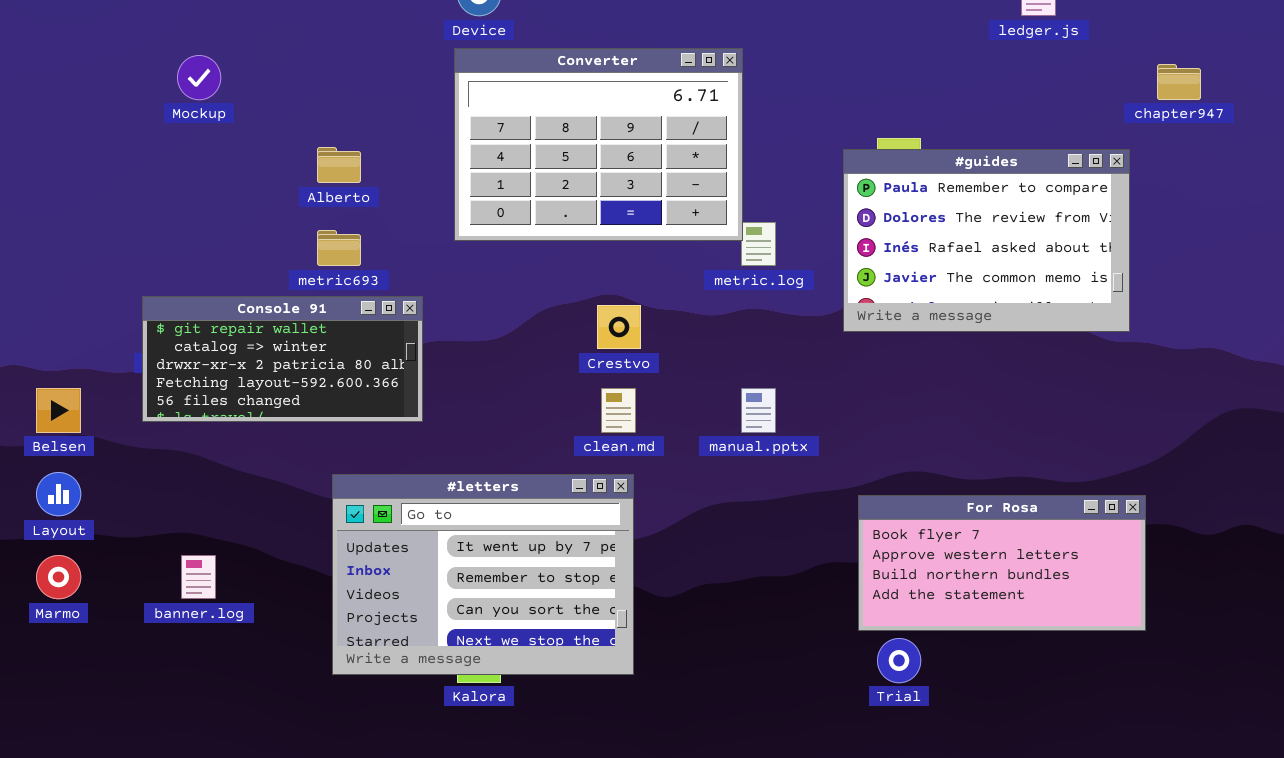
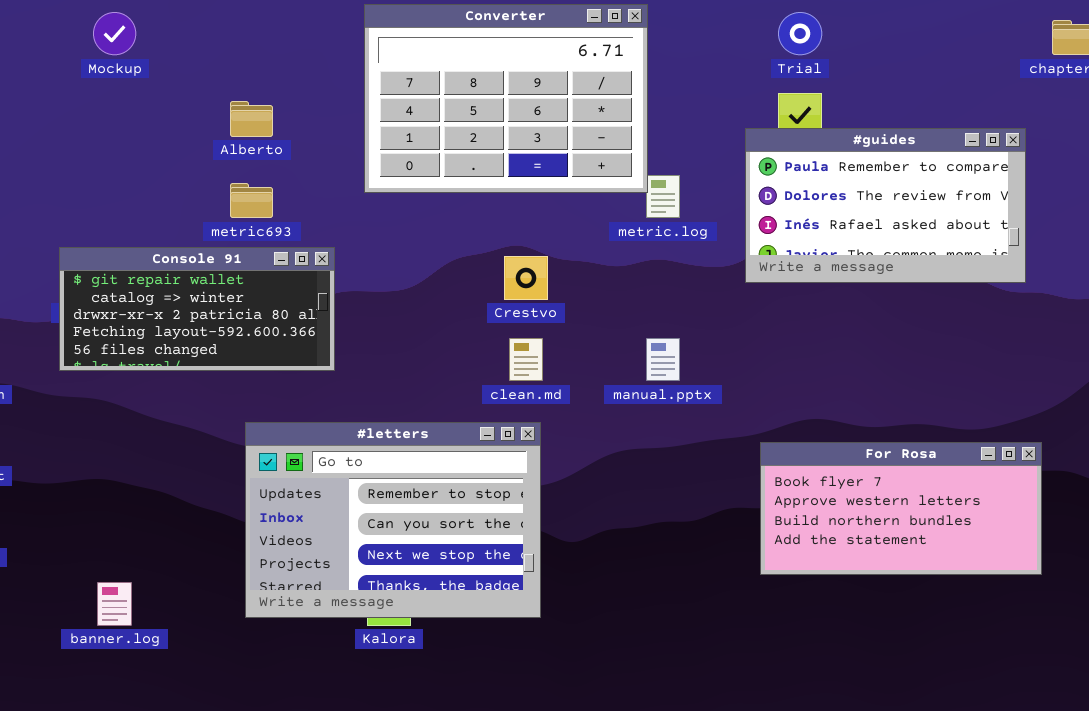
#guides: [843,149,1130,332] -> [745,128,1026,283], resized
#letters: [332,474,634,675] -> [245,422,541,618], scrolled down 1 row
banner.log: [181,555,216,599] -> [97,582,132,626], moved
Trial: [877,638,921,683] -> [778,12,822,55], moved

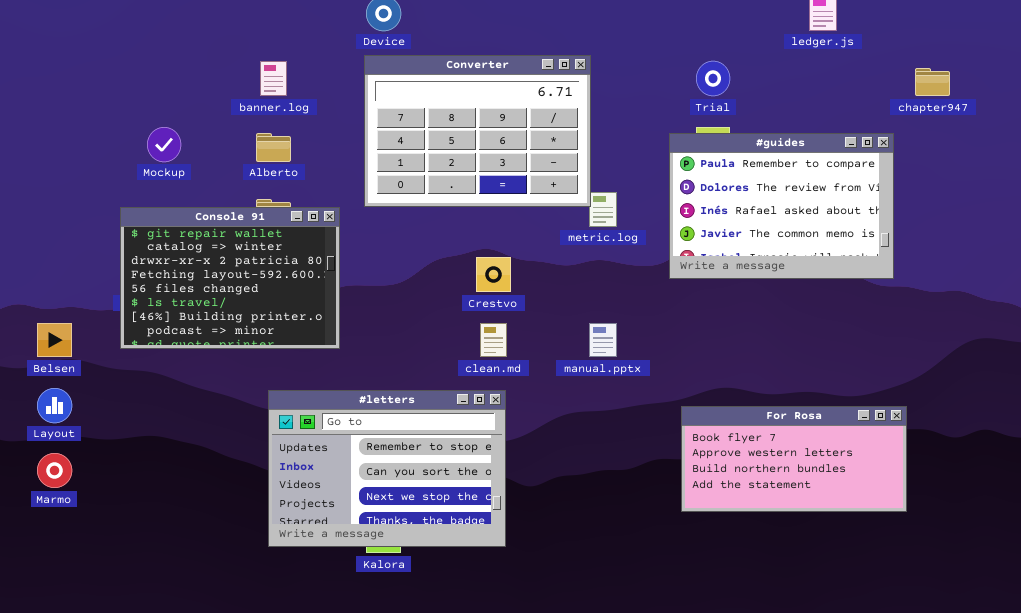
Mockup: [93,12,136,55] -> [147,127,181,162], moved
#guides: [745,128,1026,283] -> [669,133,894,279], resized
Console 91: [59,247,335,371] -> [120,207,340,349], resized
banner.log: [97,582,132,626] -> [260,61,287,96], moved

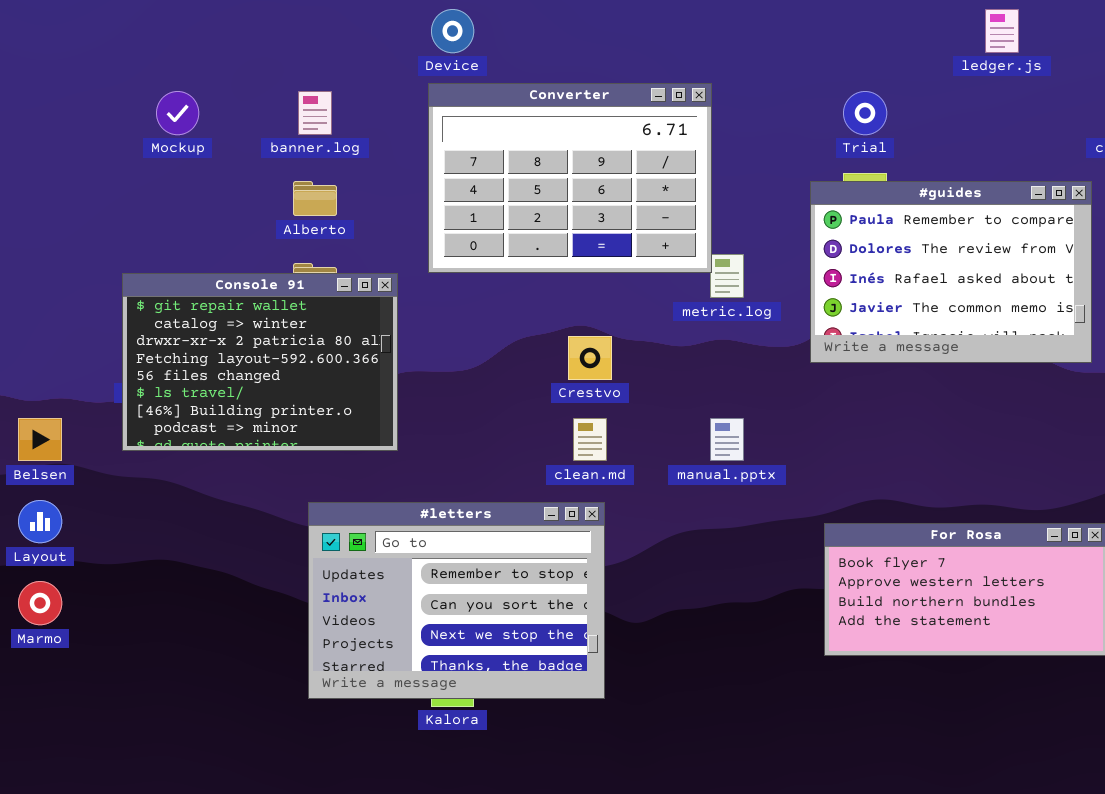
Mockup: [147,127,181,162] -> [156,91,199,135], moved

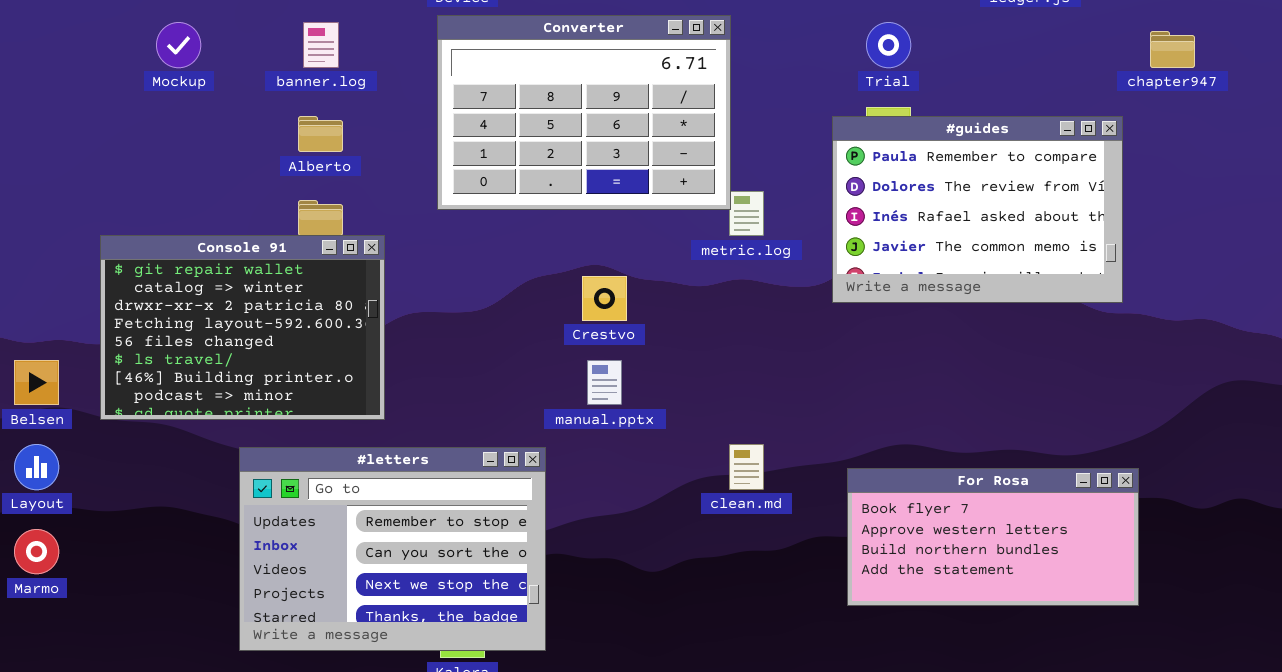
Console 91: [122,273,398,451] -> [100,235,385,420], moved
clean.md: [573,418,607,461] -> [729,444,764,490], moved
manual.pptx: [710,418,744,461] -> [587,360,622,405], moved
#letters: [308,502,605,699] -> [239,447,546,651], moved

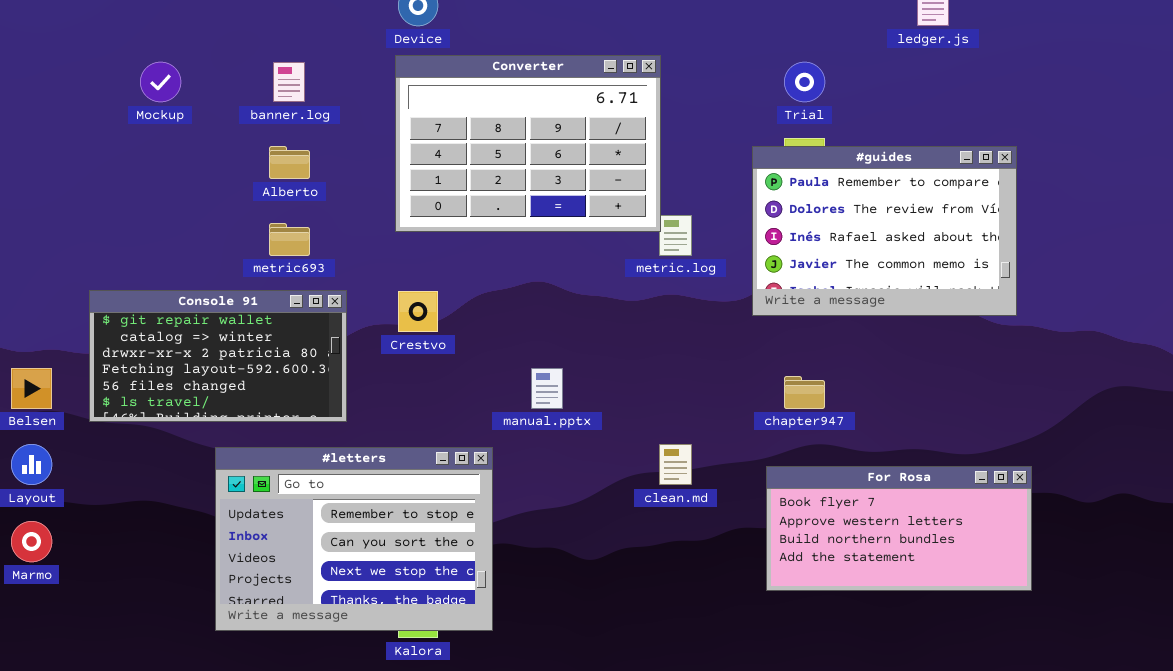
chapter947: [1150,31,1195,68] -> [784,376,825,409], moved
Console 91: [100,235,385,420] -> [89,290,347,422], resized
Crestvo: [582,276,627,321] -> [398,291,438,332], moved

